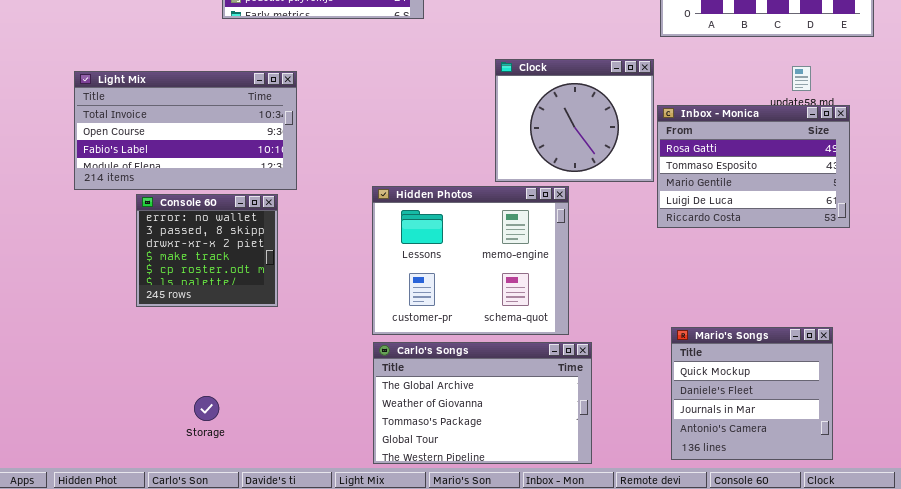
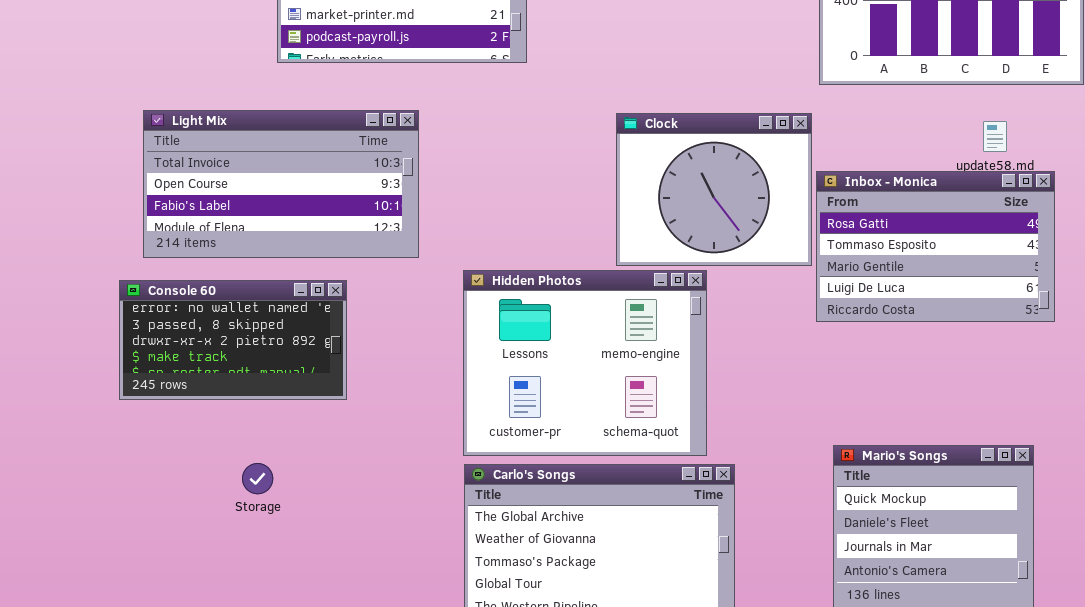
Light Mix: [74,71,297,190] -> [143,110,419,258], moved
Console 60: [136,194,278,307] -> [119,280,347,400], resized
Storage: [194,396,219,421] -> [242,463,273,494], moved

